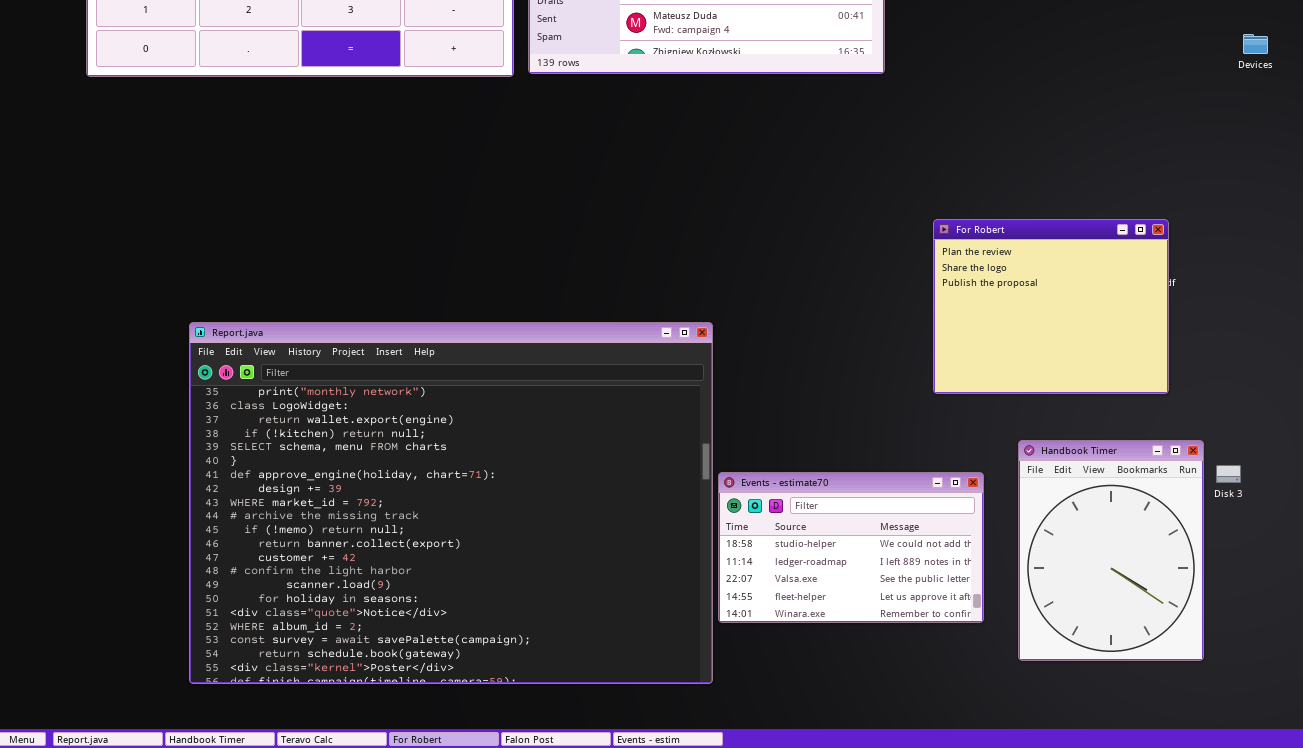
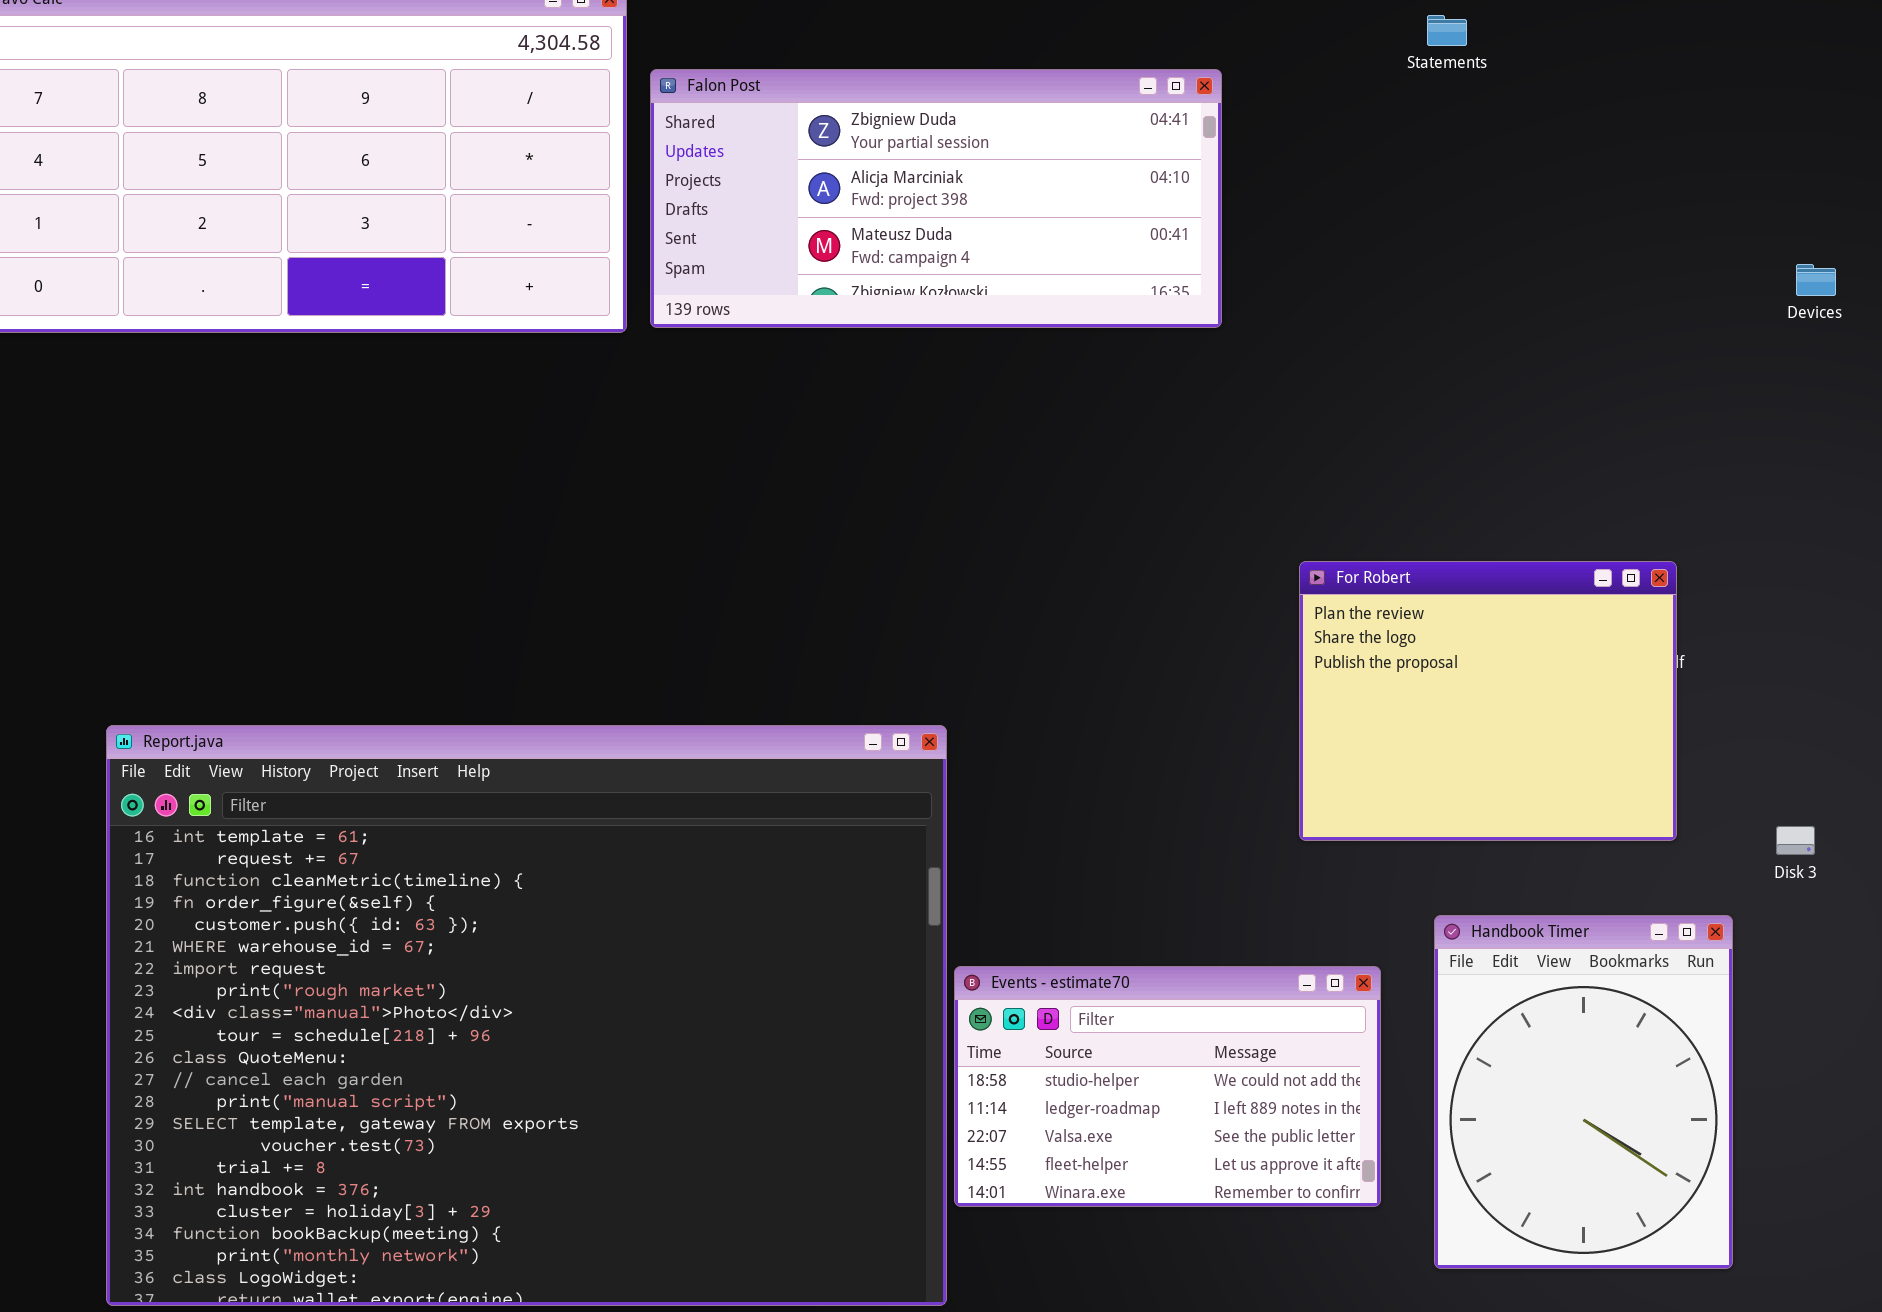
Report.java: [189,322,713,684] -> [106,725,947,1306], scrolled up 19 rows
Disk 3: [1216,465,1241,483] -> [1776,826,1815,855], moved

